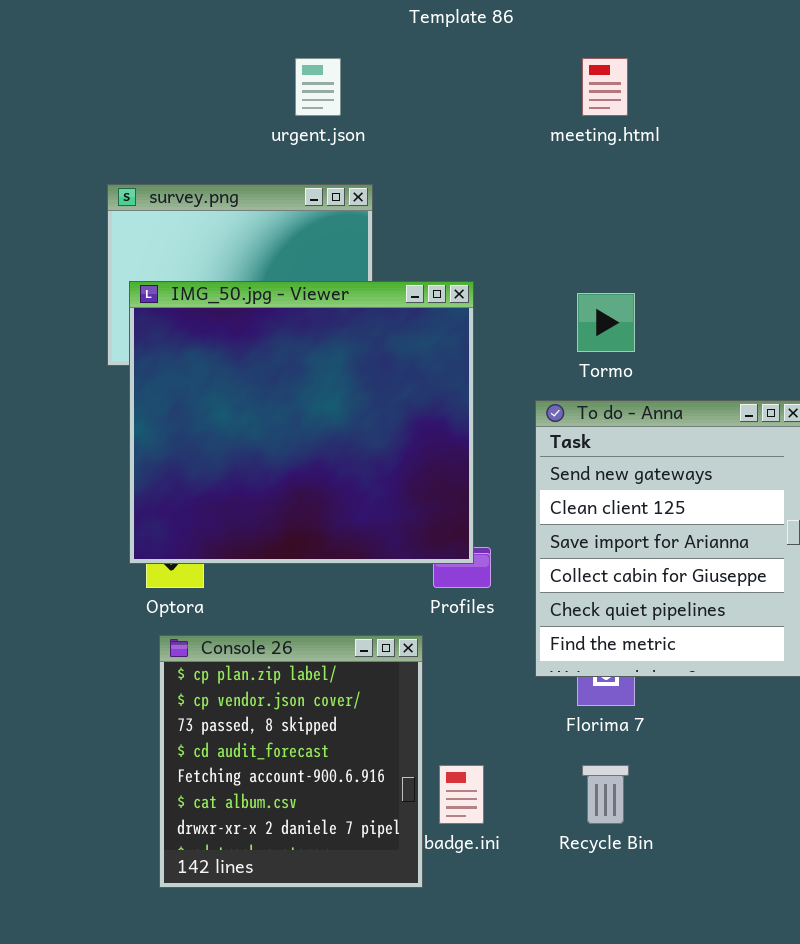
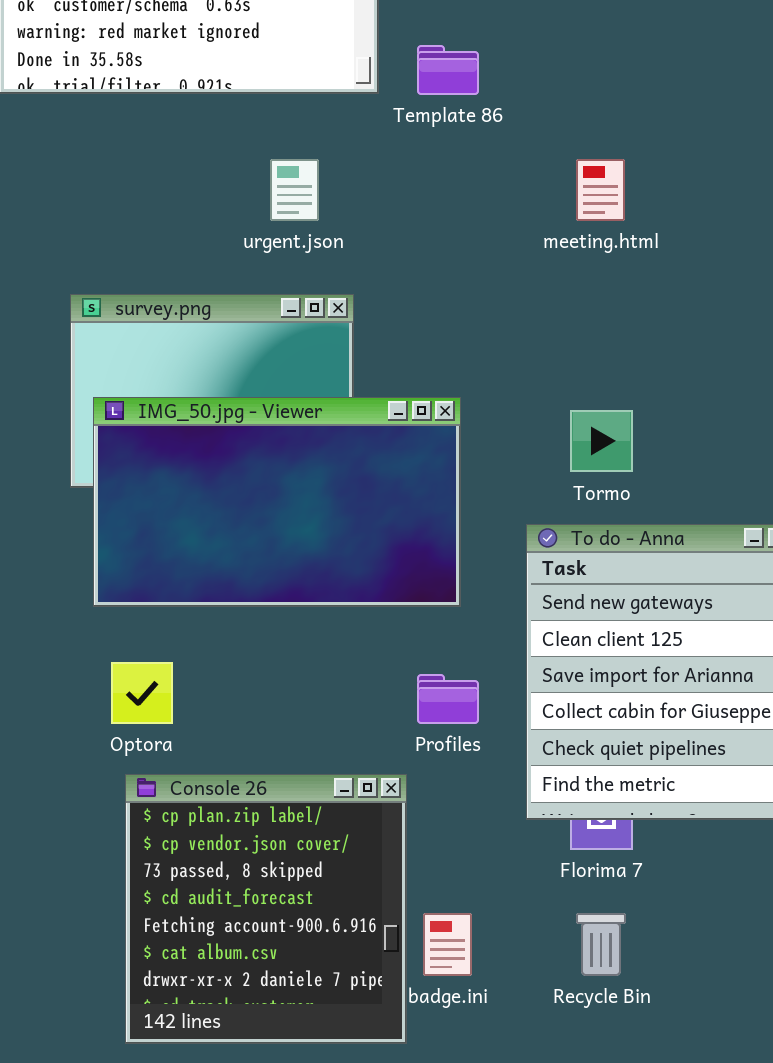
IMG_50.jpg - Viewer: [129,281,474,564] -> [93,397,461,607], resized

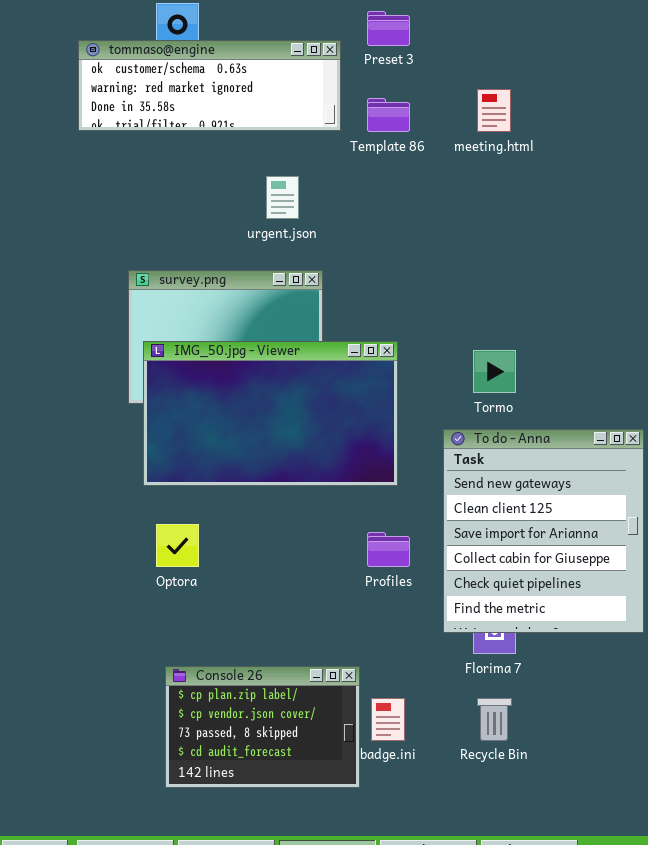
meeting.html: [576,159,625,221] -> [477,89,511,132], moved
Console 26: [125,774,407,1044] -> [165,666,360,788], resized

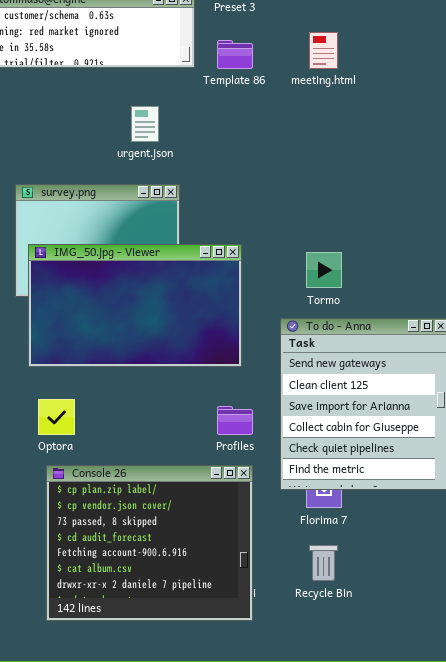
Console 26: [165,666,360,788] -> [46,465,253,621], resized

